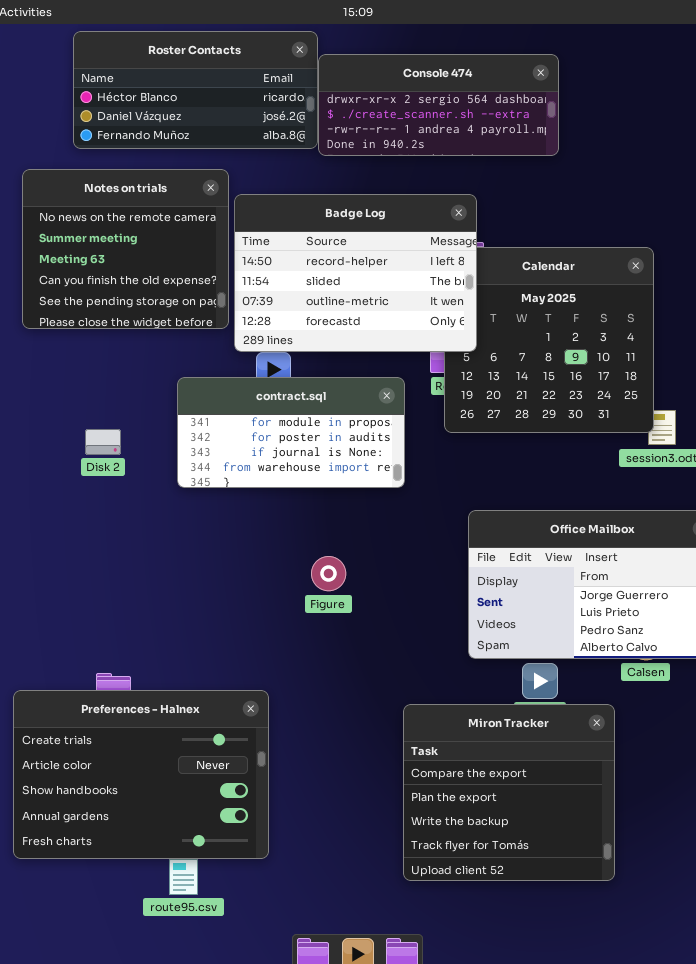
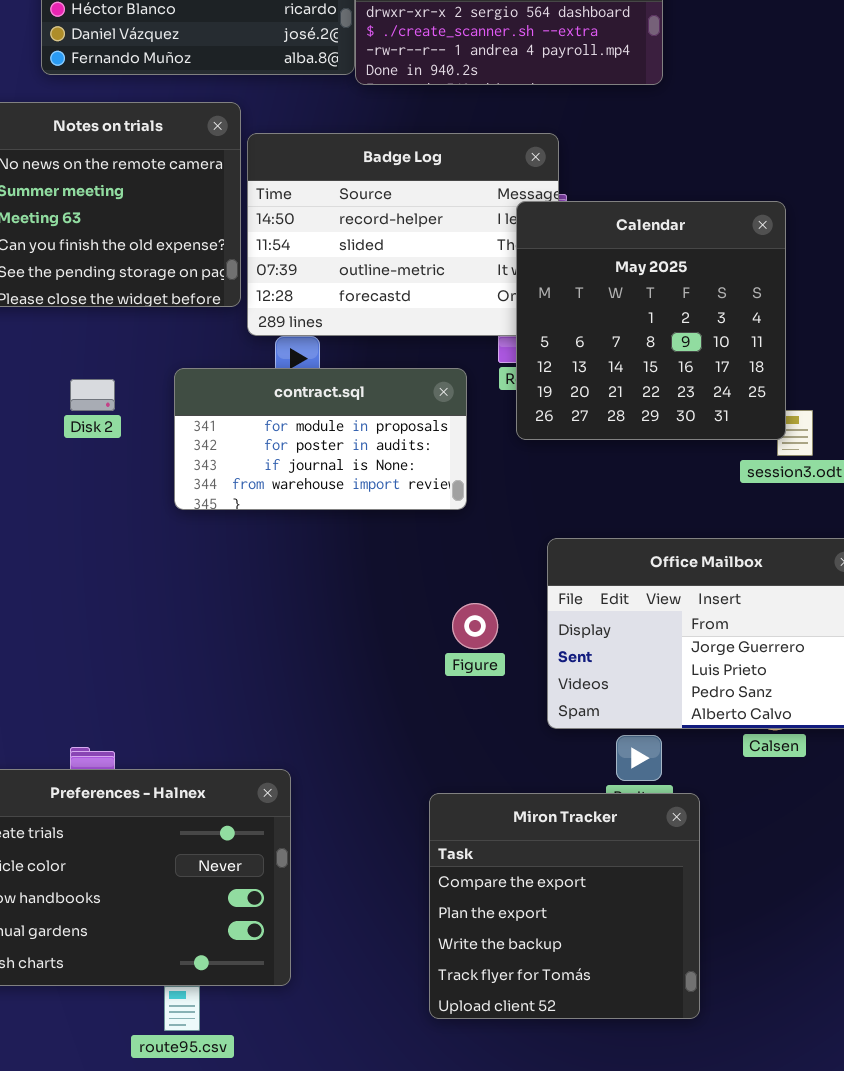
Calendar: [444,247,654,433] -> [516,201,786,440], raised
Disk 2: [85,429,121,455] -> [70,379,115,411], moved
Figure: [311,556,346,591] -> [452,603,498,649], moved
Miron Tracker: [403,704,615,881] -> [429,793,700,1019], moved

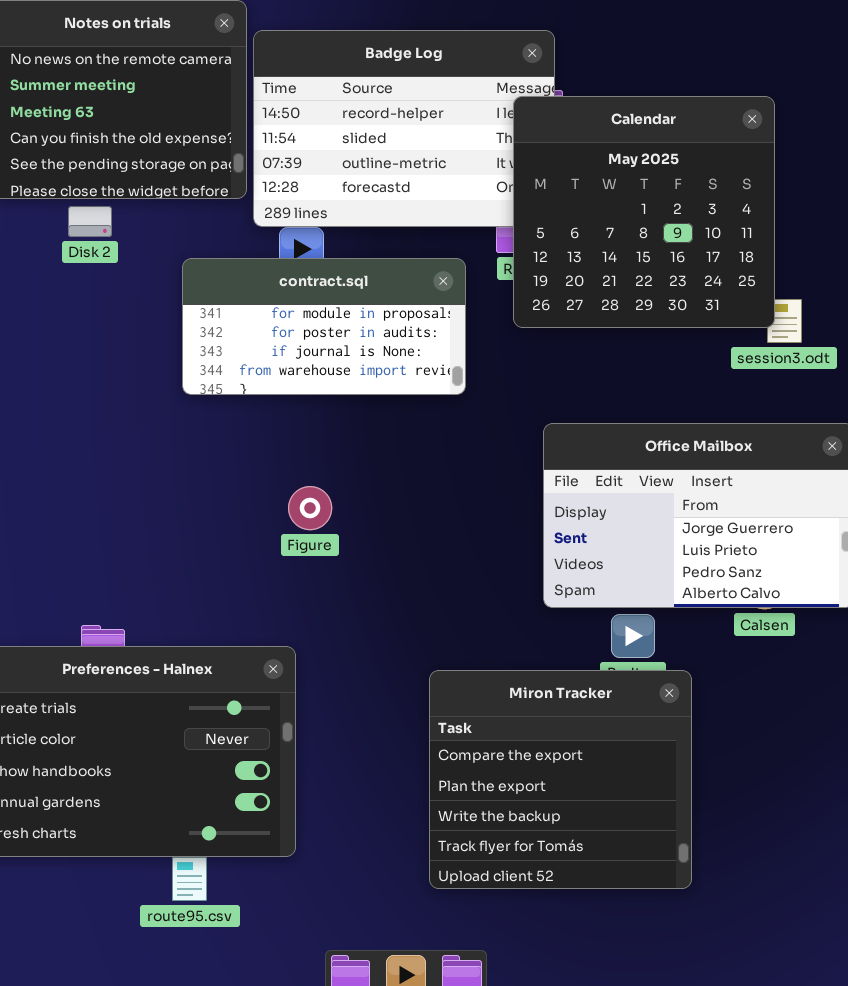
Disk 2: [70,379,115,411] -> [68,206,112,237], moved
Figure: [452,603,498,649] -> [288,486,332,530], moved

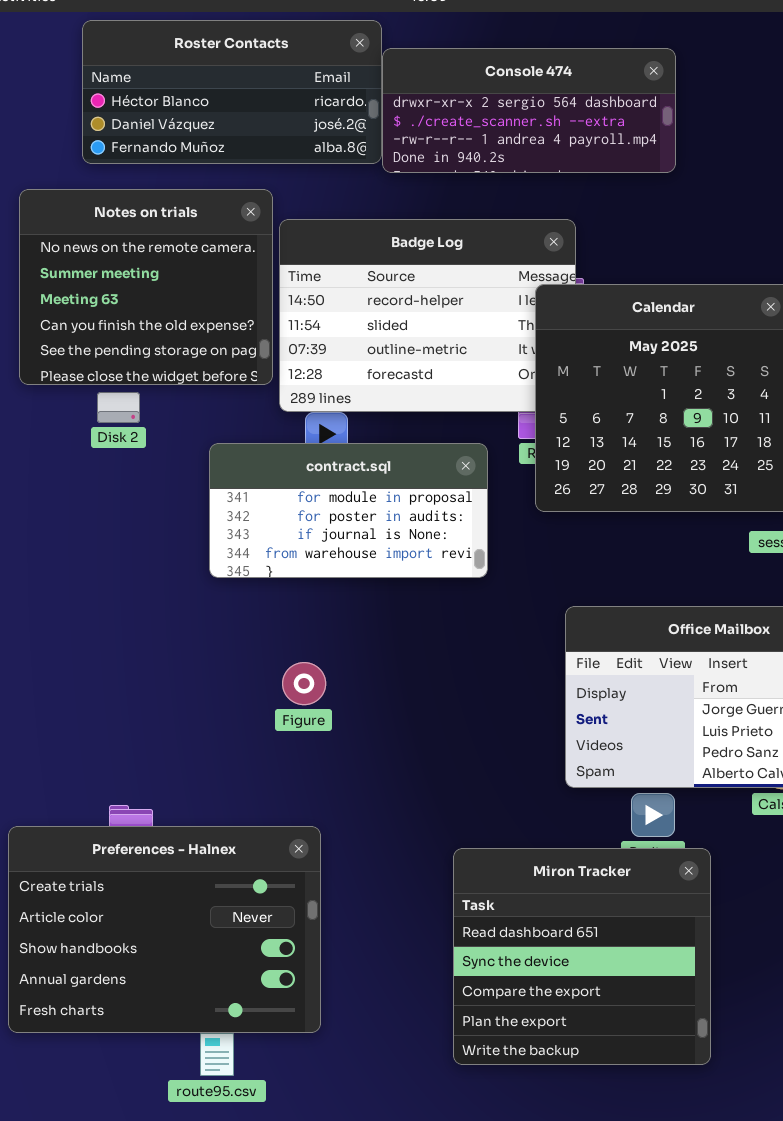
Figure: [288,486,332,530] -> [282,662,326,705], moved
Miron Tracker: [429,670,692,889] -> [453,848,711,1065], scrolled up 2 rows

